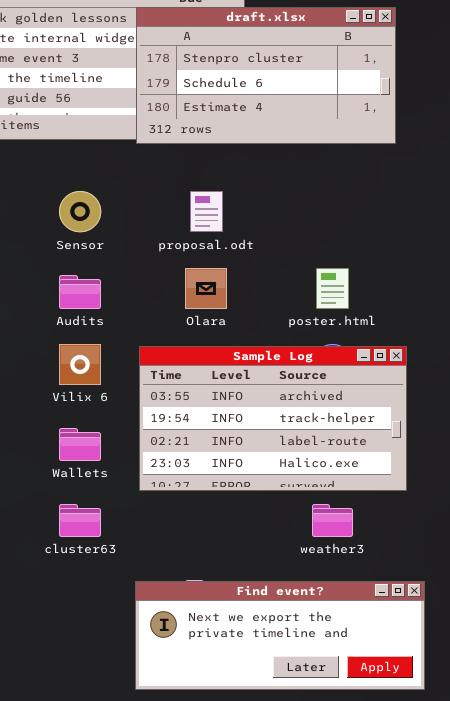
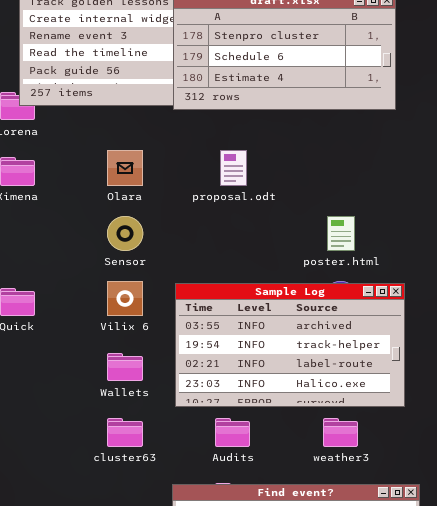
Sensor: [59,191,101,232] -> [107,216,143,251], moved
Olara: [185,268,227,309] -> [107,150,143,186], moved
Audits: [59,275,101,309] -> [215,418,250,447], moved

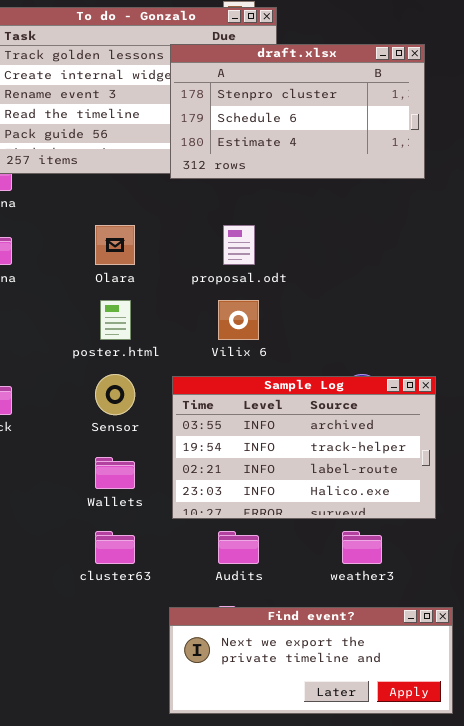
Sensor: [107,216,143,251] -> [95,374,135,415], moved
poster.html: [327,216,355,251] -> [100,300,131,340], moved
Vilix 6: [107,281,143,316] -> [218,300,259,340], moved

